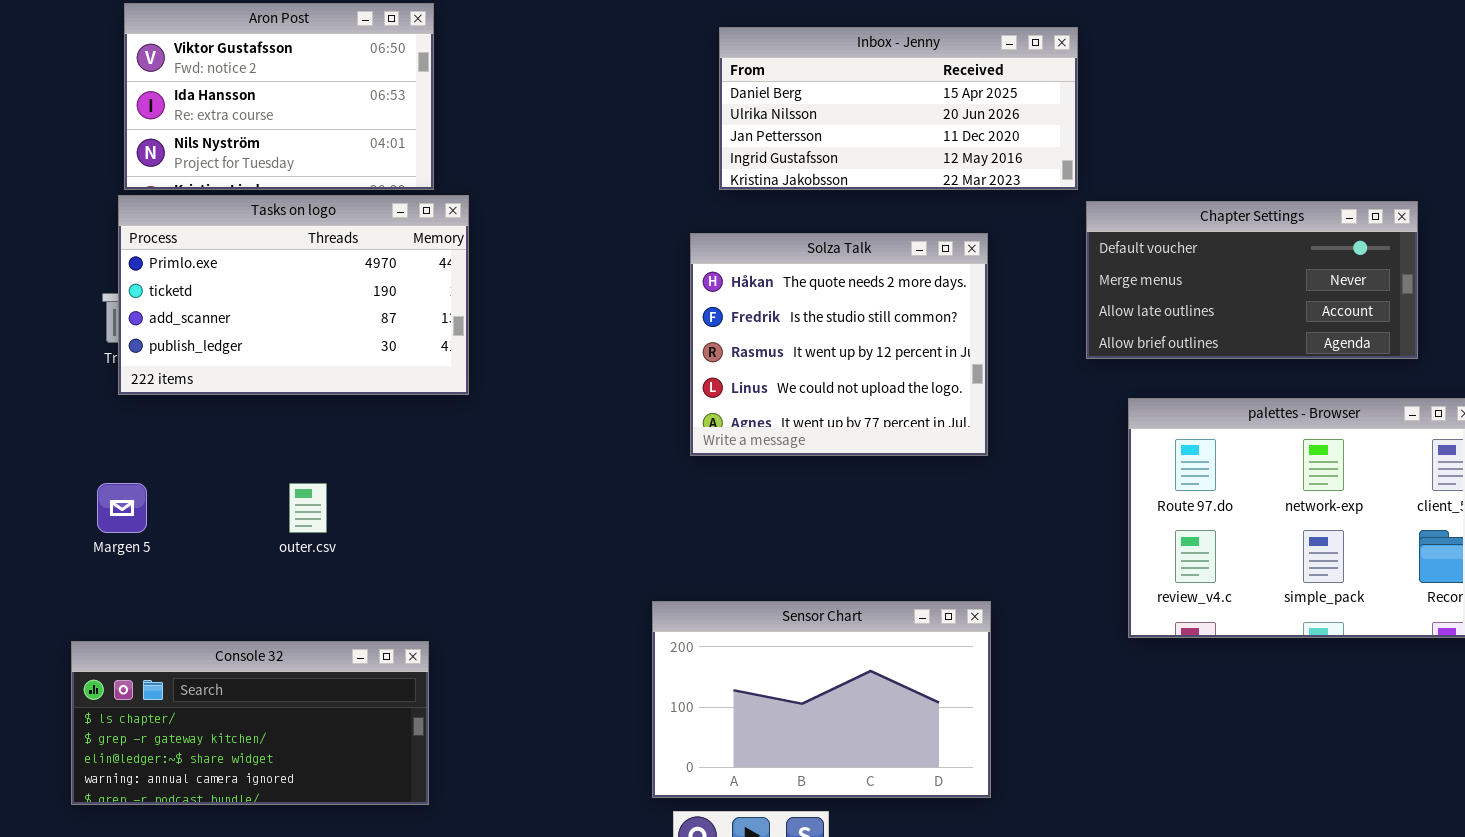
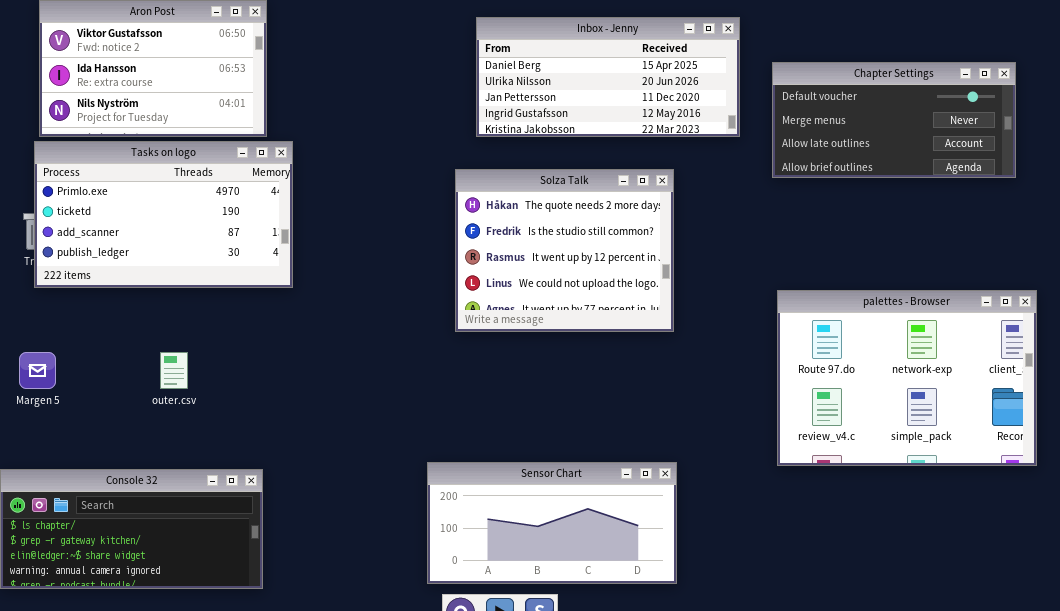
Chapter Settings: [1086,201,1418,359] -> [772,62,1016,178], moved
Sensor Chart: [652,601,991,798] -> [427,462,677,584], resized

